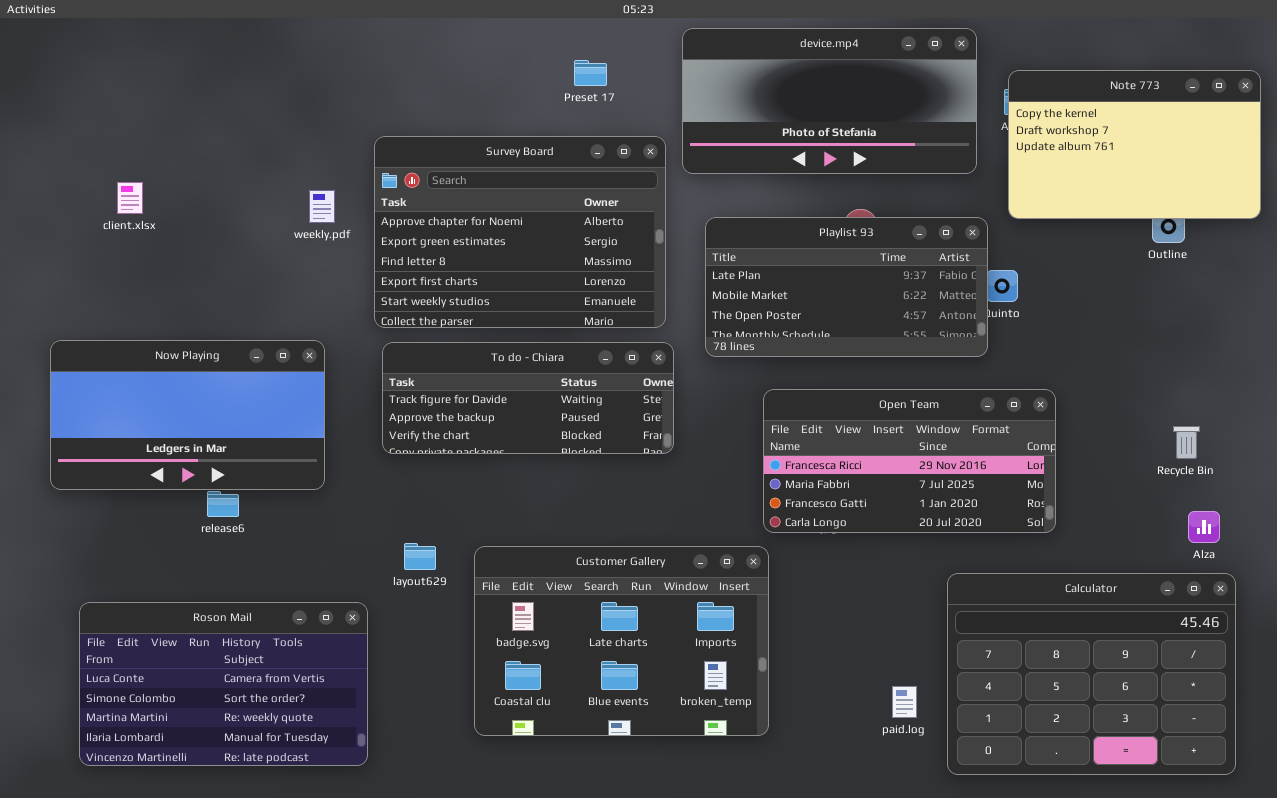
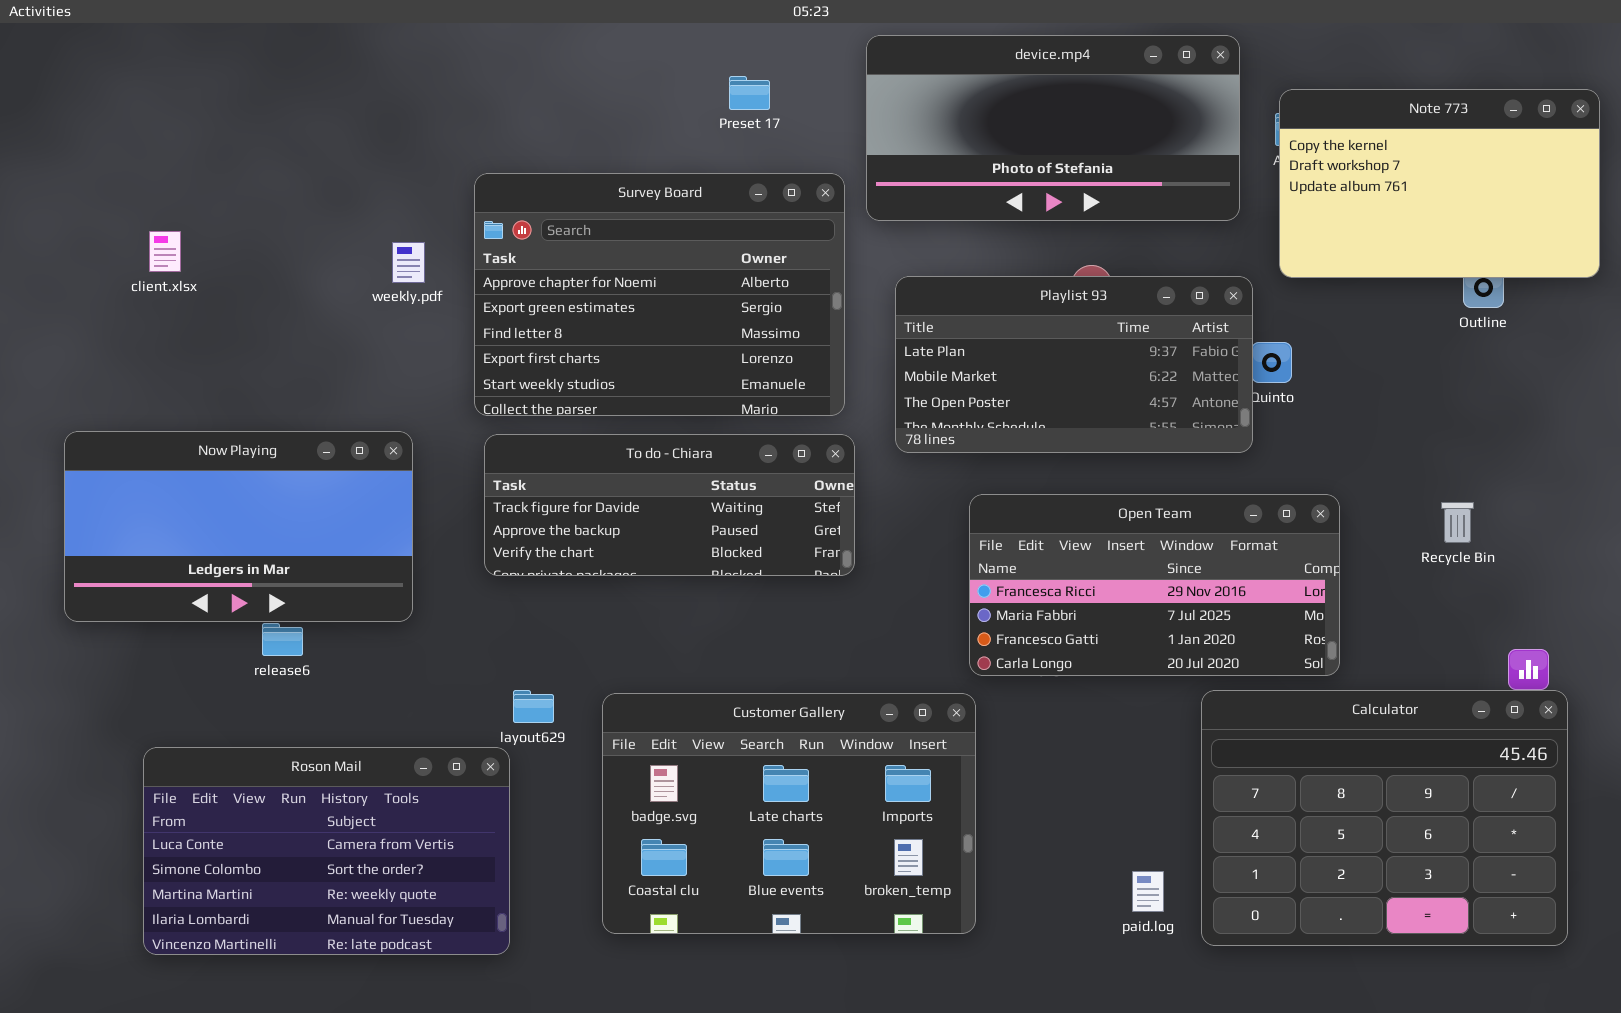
Recycle Bin: [1173,426,1200,459] -> [1441,502,1474,543], moved
Calculator: [947,573,1236,775] -> [1201,690,1568,946], moved
Roson Mail: [79,602,368,766] -> [143,747,510,955], moved

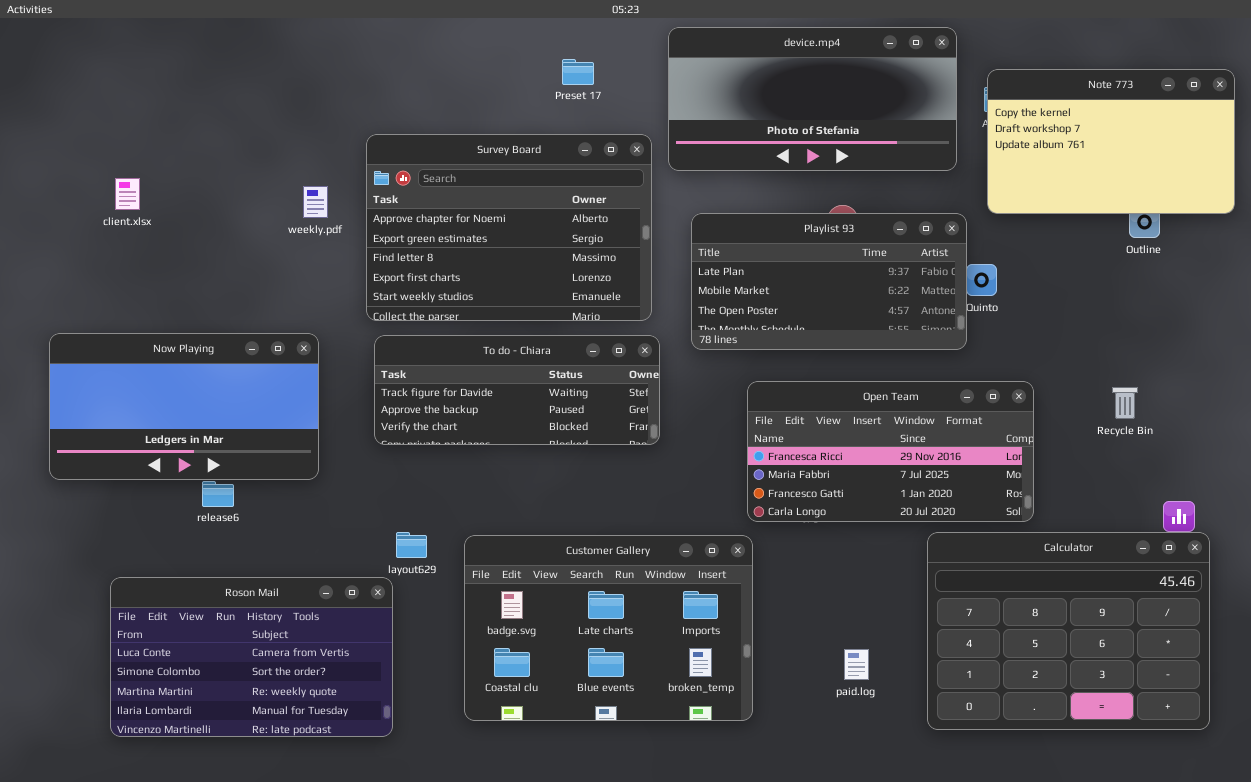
paid.log: [1132,871,1164,912] -> [844,649,869,680], moved

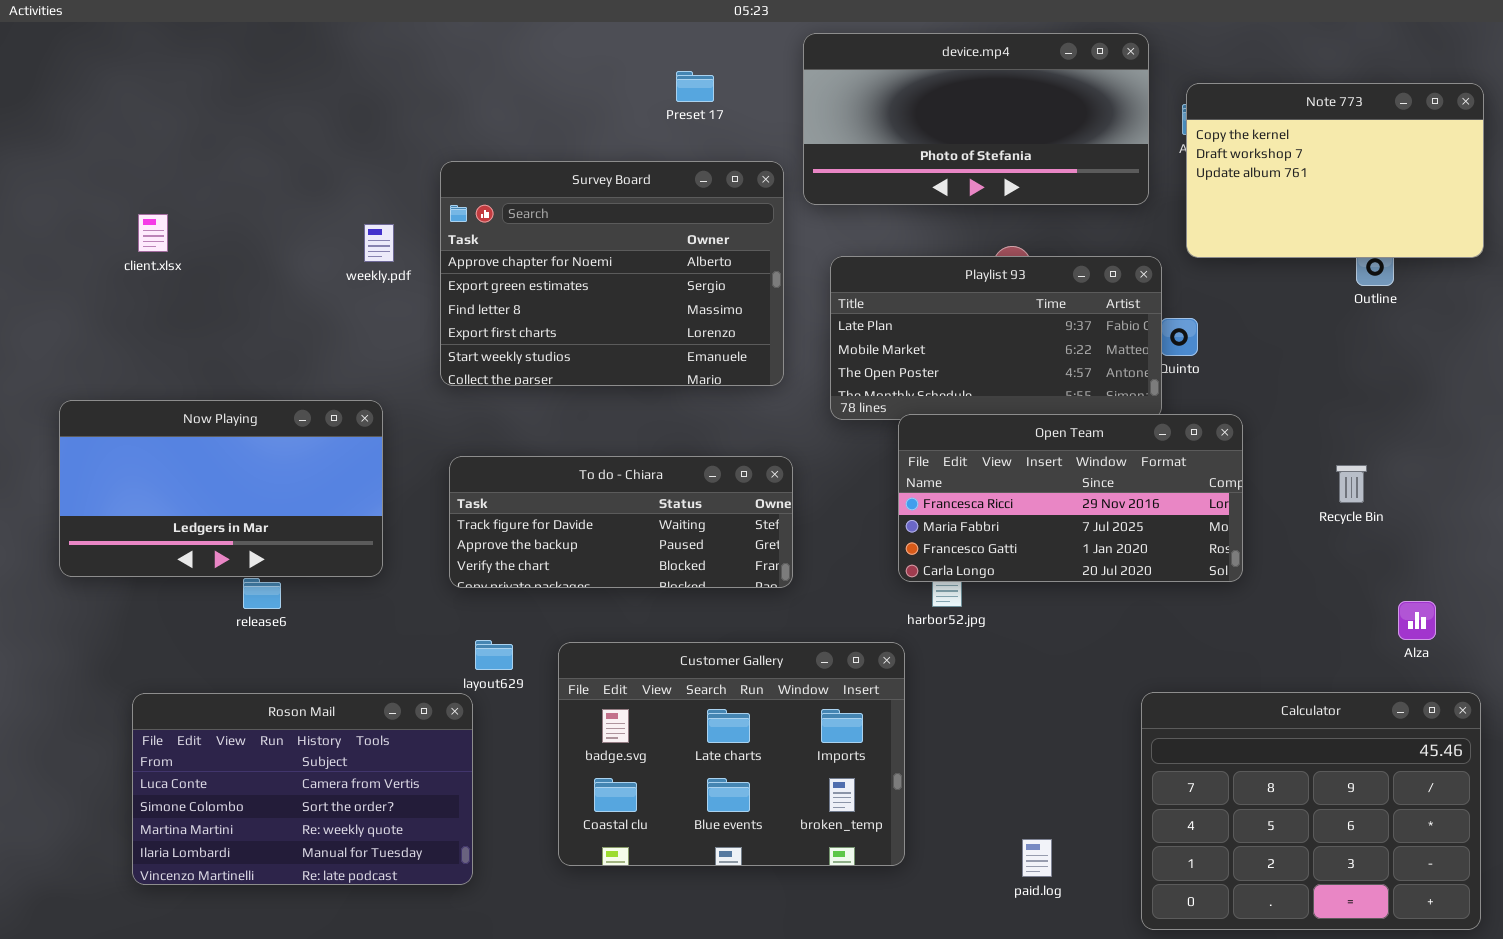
To do - Chiara: [374,335,660,445] -> [449,456,793,588], moved
Open Team: [747,381,1034,522] -> [898,414,1243,582], moved
Calculator: [927,532,1210,730] -> [1141,692,1481,930], moved
paid.log: [844,649,869,680] -> [1022,839,1052,877], moved

